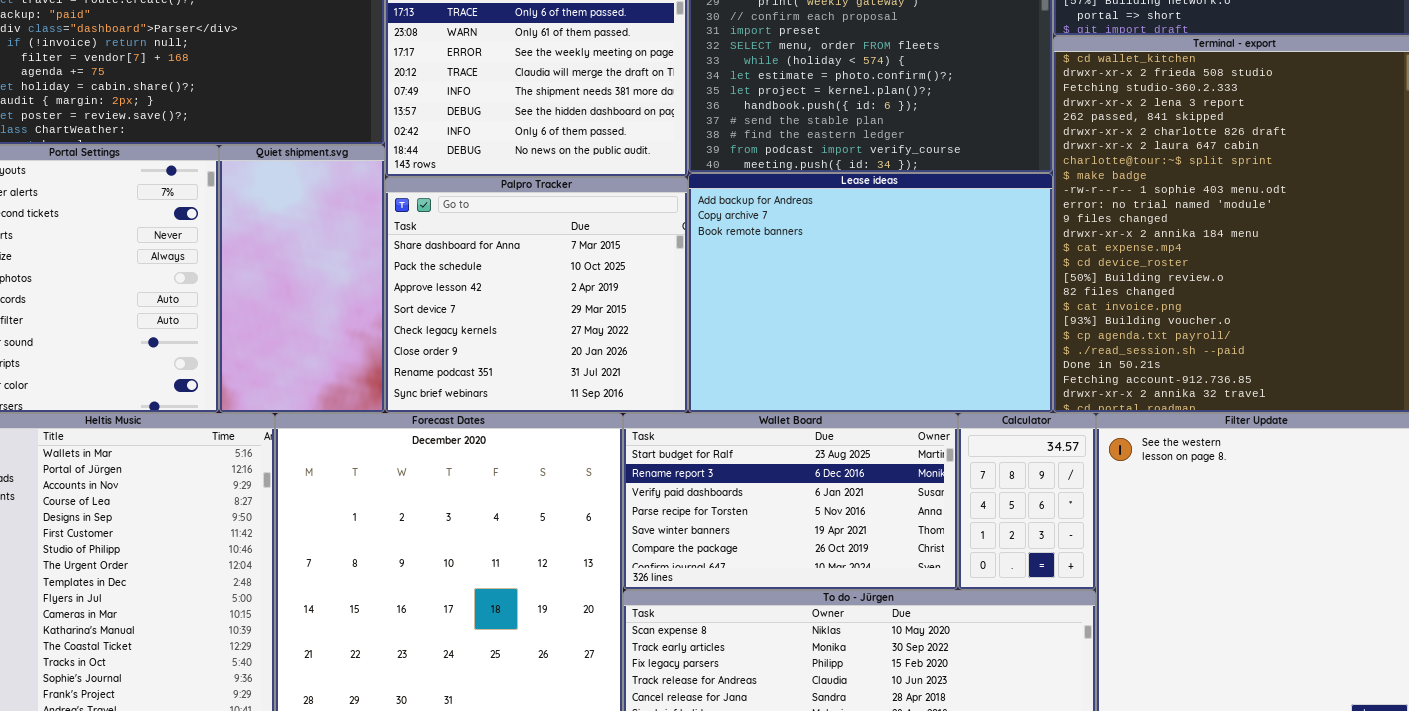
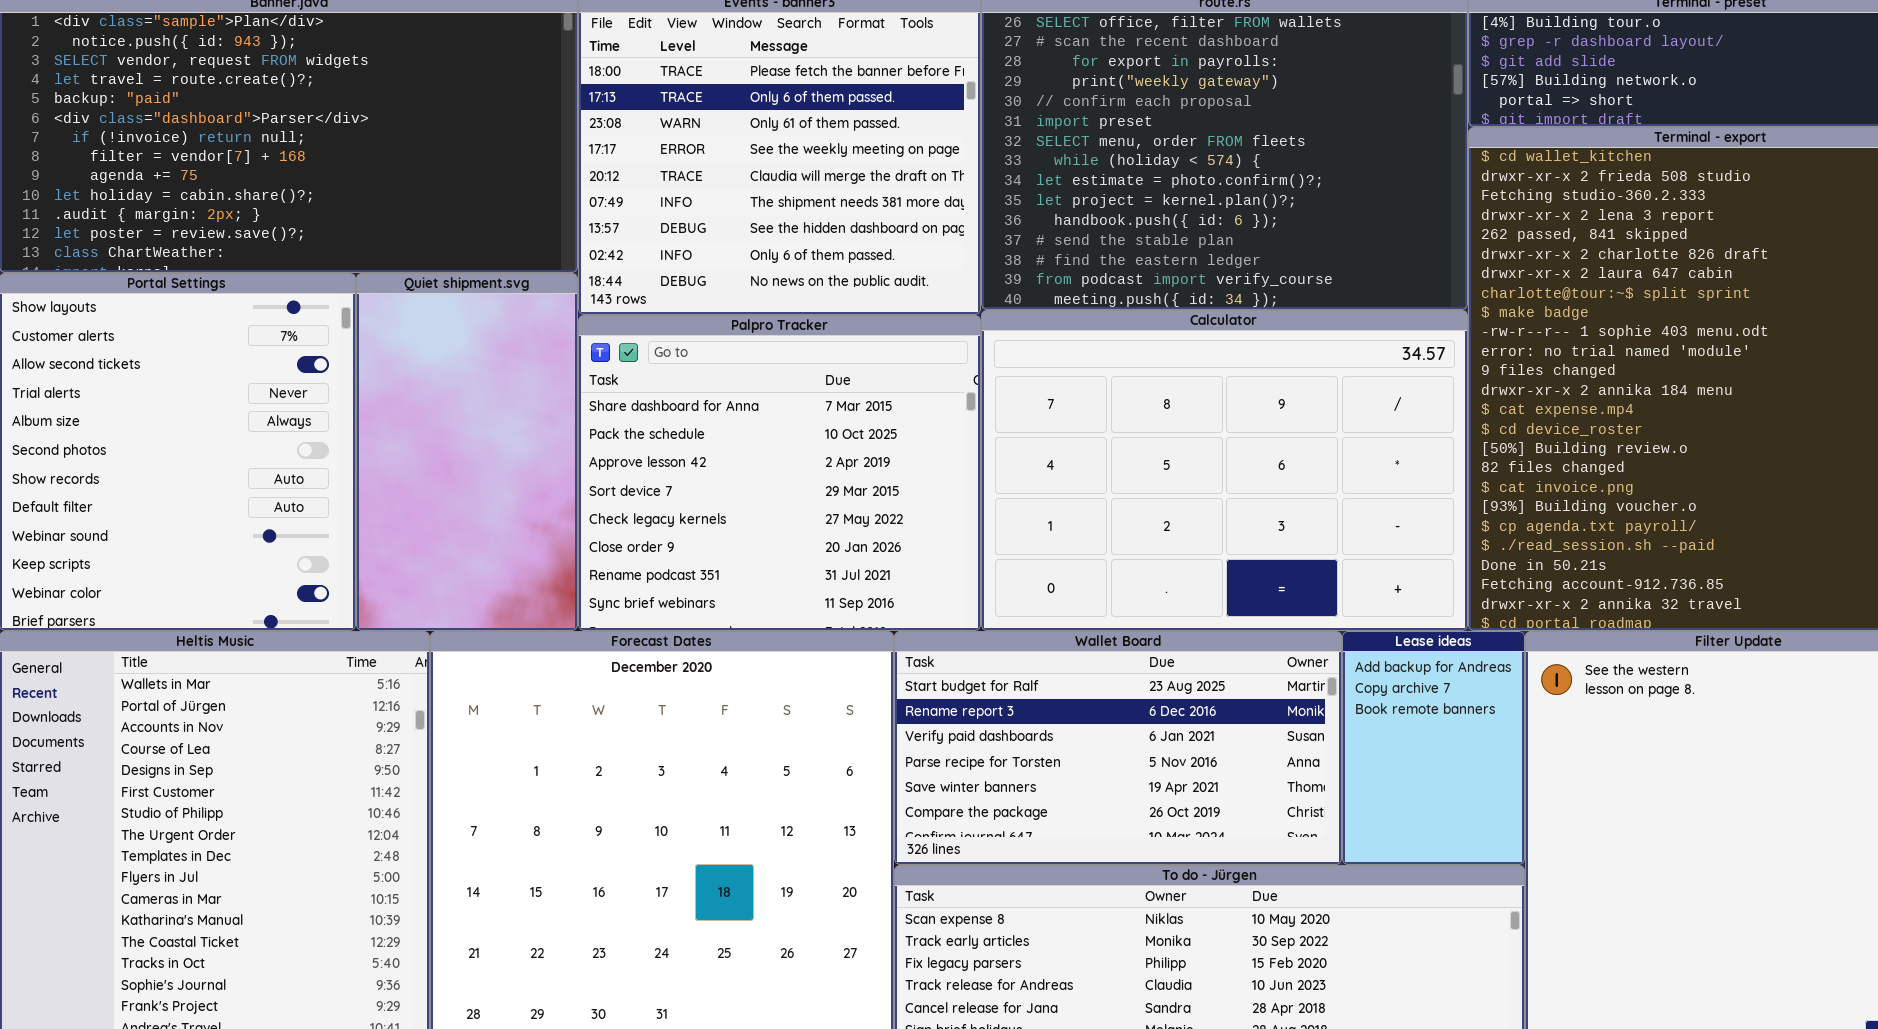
Lease ideas: [688,173,1053,413] -> [1342,631,1525,865], moved, resized
Calculator: [958,413,1096,590] -> [981,310,1468,631], moved, resized

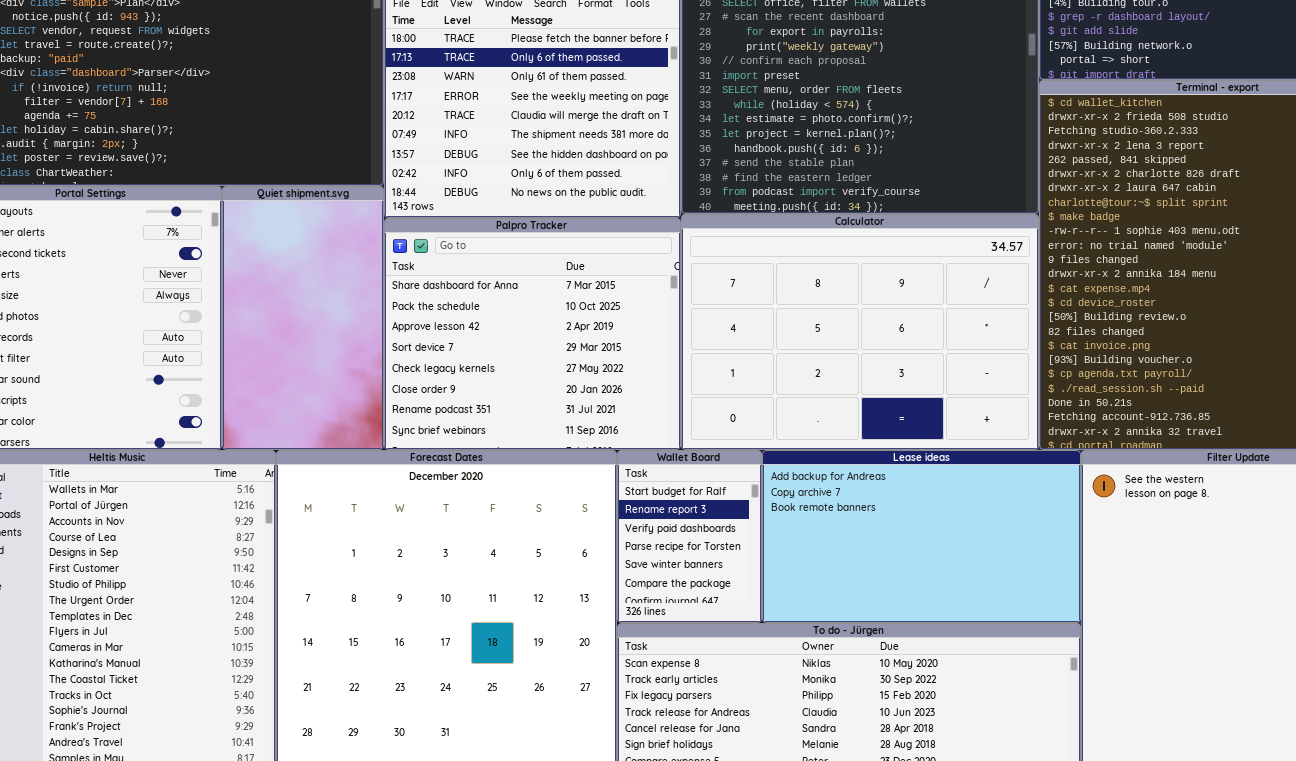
Wallet Board: [894,631,1342,865] -> [617,450,762,623], resized
Lease ideas: [1342,631,1525,865] -> [762,450,1081,623], resized

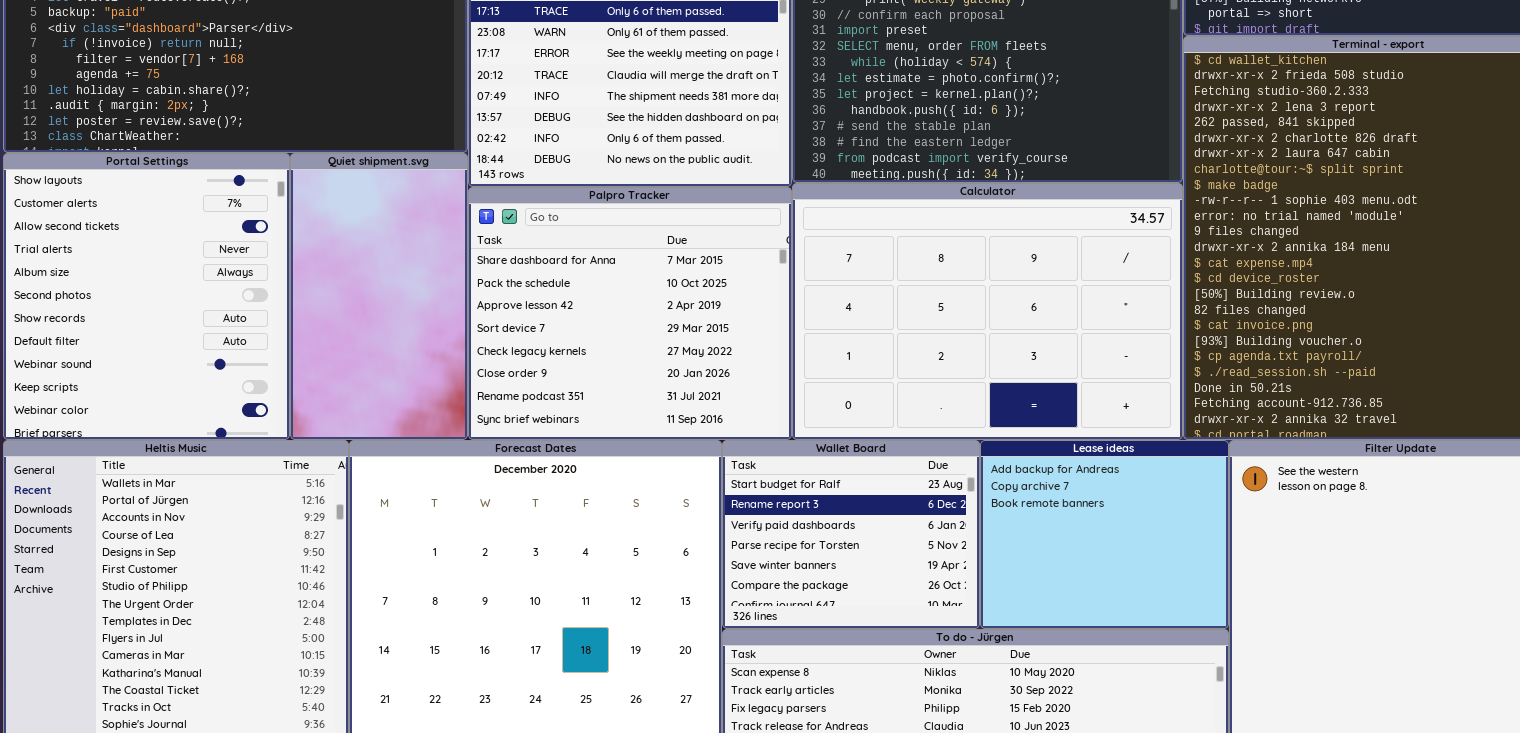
Wallet Board: [617,450,762,623] -> [722,440,980,629], resized
Lease ideas: [762,450,1081,623] -> [980,440,1229,629], resized

